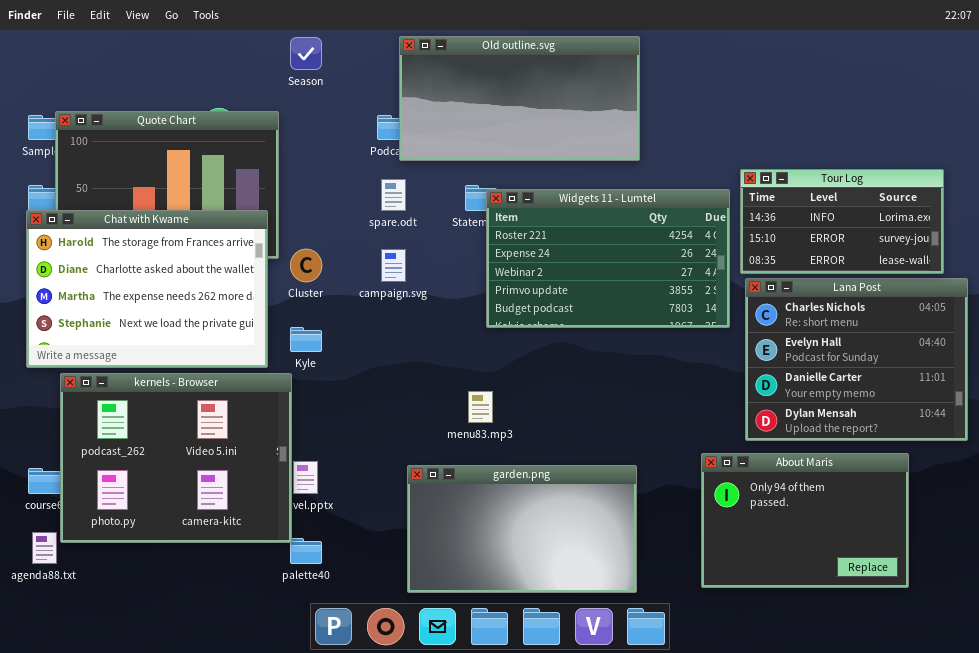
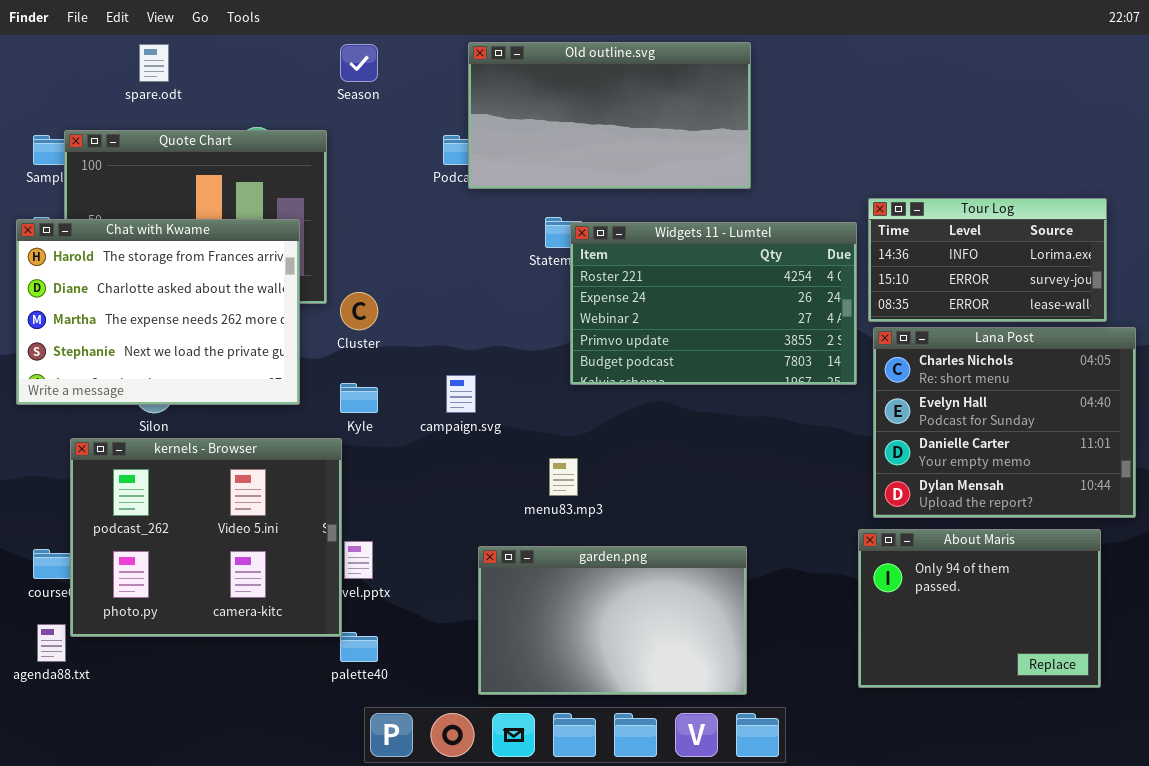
spare.odt: [381,179,406,211] -> [139,44,169,82], moved
Chat with Kwame: [26,210,268,368] -> [16,219,300,405], moved
campaign.svg: [381,249,406,282] -> [446,375,476,413], moved
About Maris: [701,453,909,588] -> [858,529,1101,688], moved

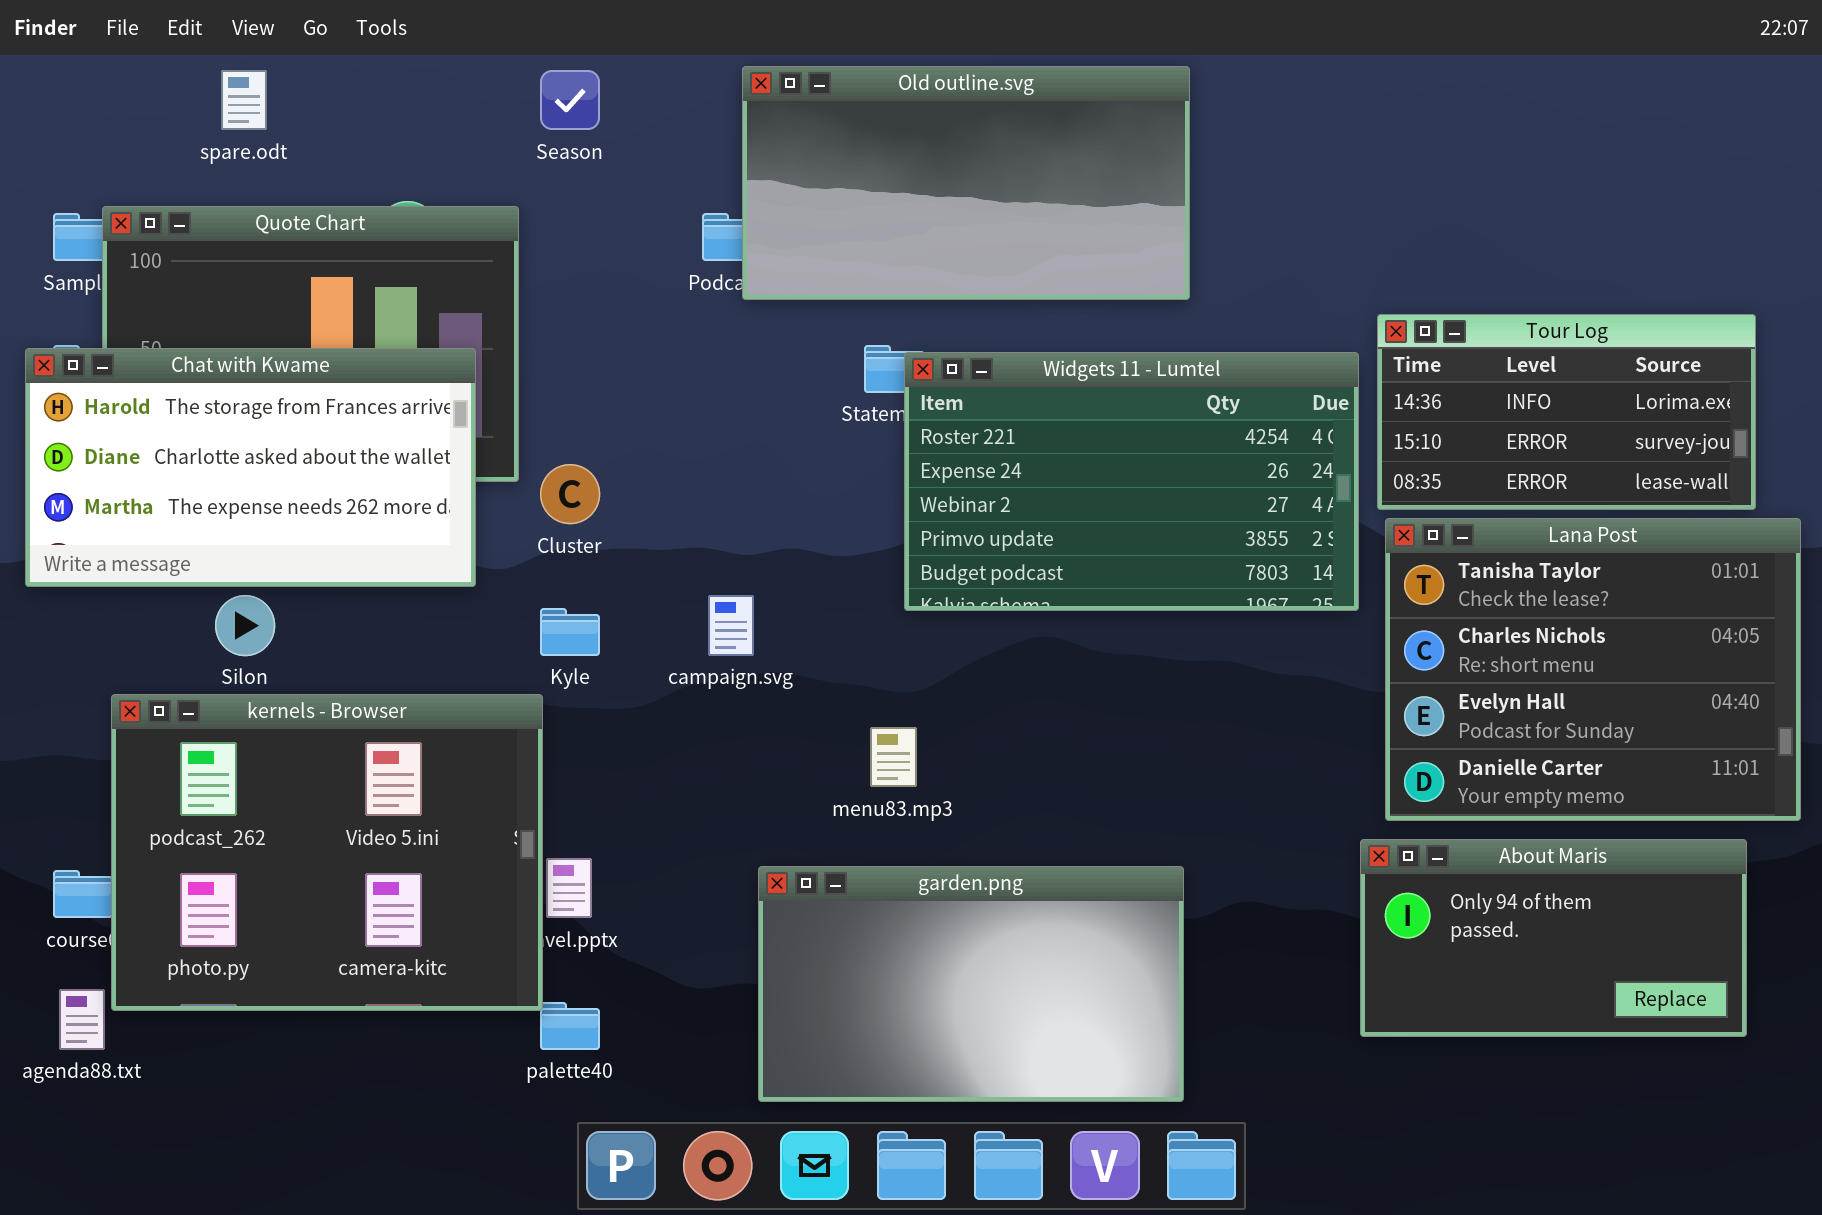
Chat with Kwame: [16,219,300,405] -> [25,348,476,587], resized
Lana Post: [873,327,1136,518] -> [1385,518,1801,821], scrolled up 1 row
About Maris: [858,529,1101,688] -> [1360,839,1747,1037], resized

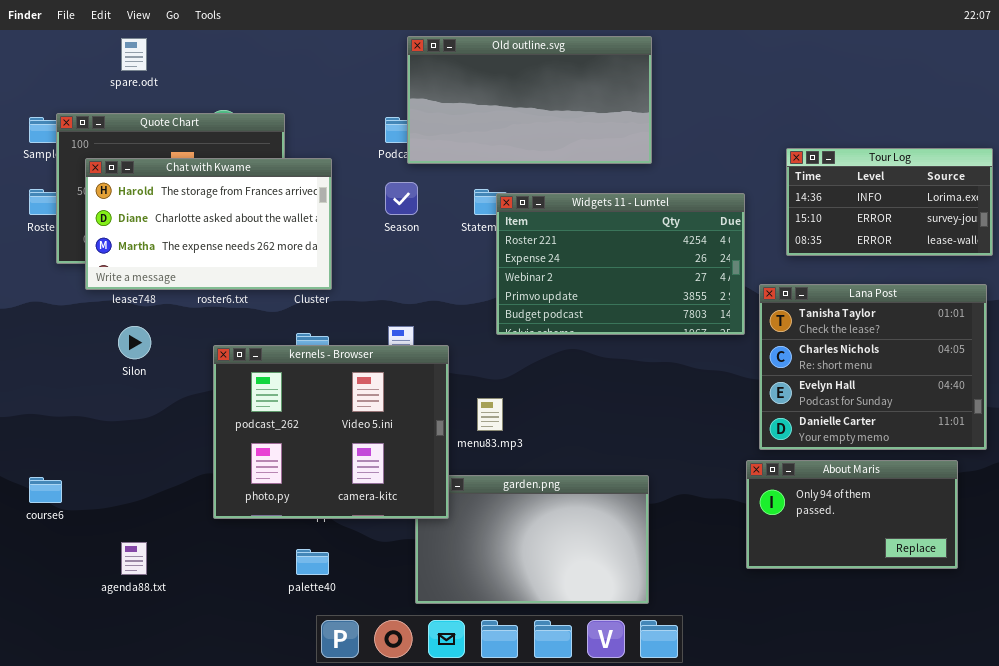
Season: [540,70,600,130] -> [385,182,418,215], moved
Tour Log: [1377,314,1756,510] -> [786,148,993,256], moved
Chat with Kwame: [25,348,476,587] -> [85,158,332,290], moved
kernels - Browser: [111,694,543,1011] -> [213,345,449,519], moved
agenda88.txt: [59,989,105,1050] -> [121,542,147,575], moved

